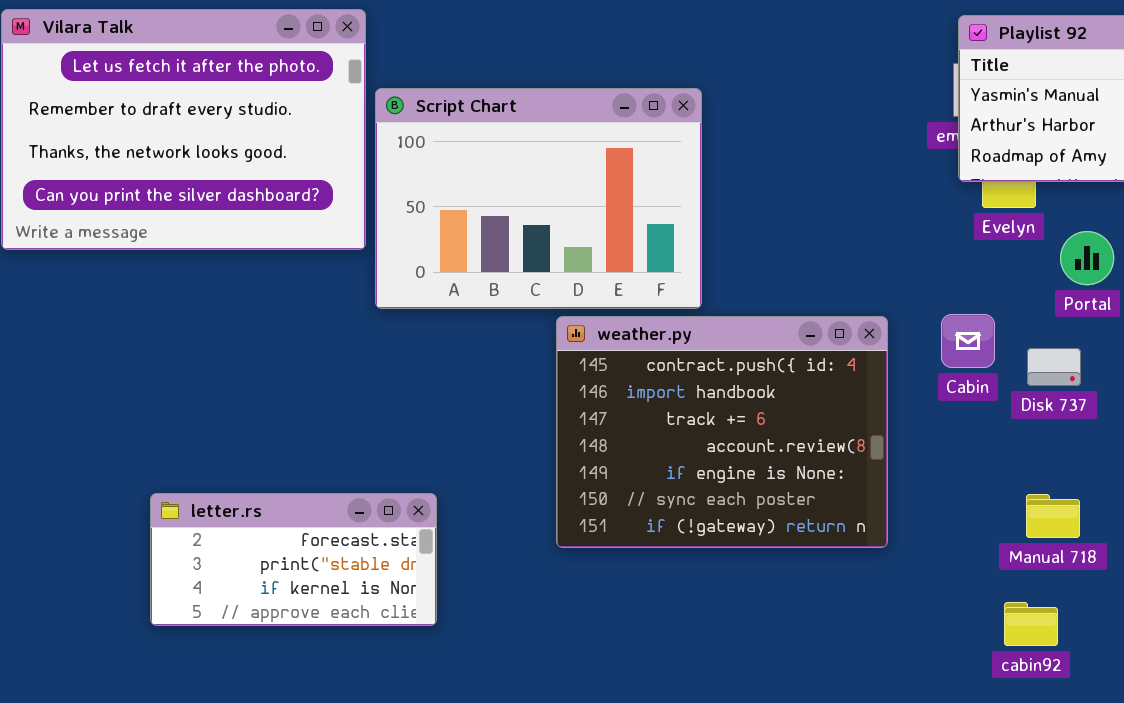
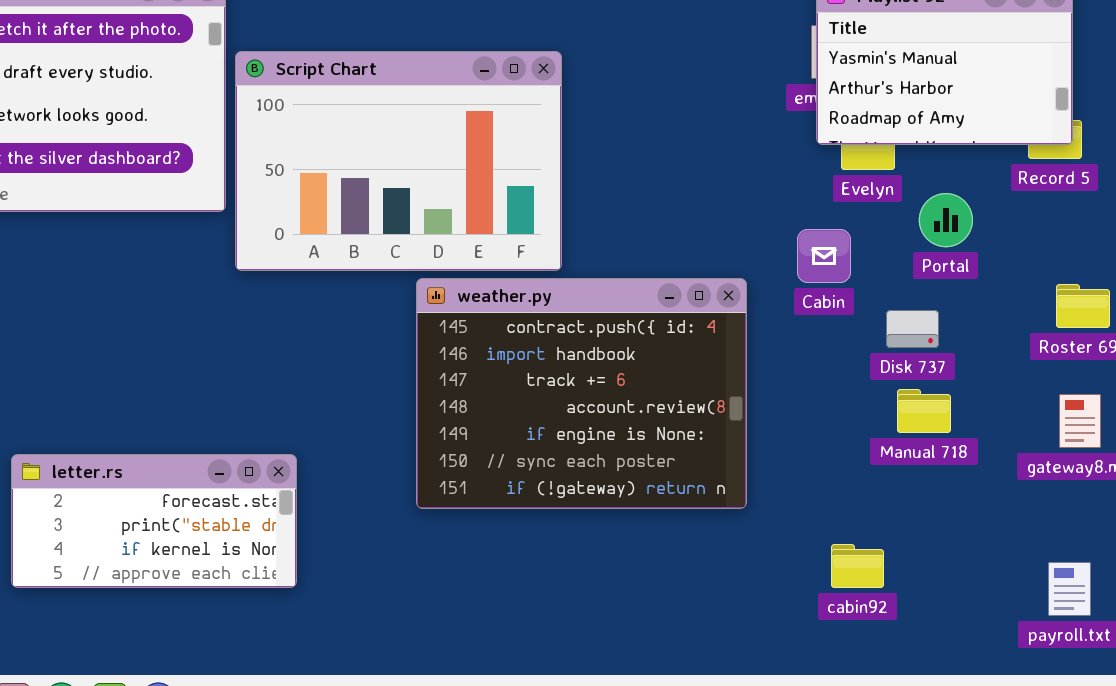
Cabin: [941,314,995,368] -> [797,229,851,283], moved
Manual 718: [1026,494,1080,538] -> [897,389,951,433], moved
cabin92: [1004,602,1058,646] -> [831,544,884,588], moved

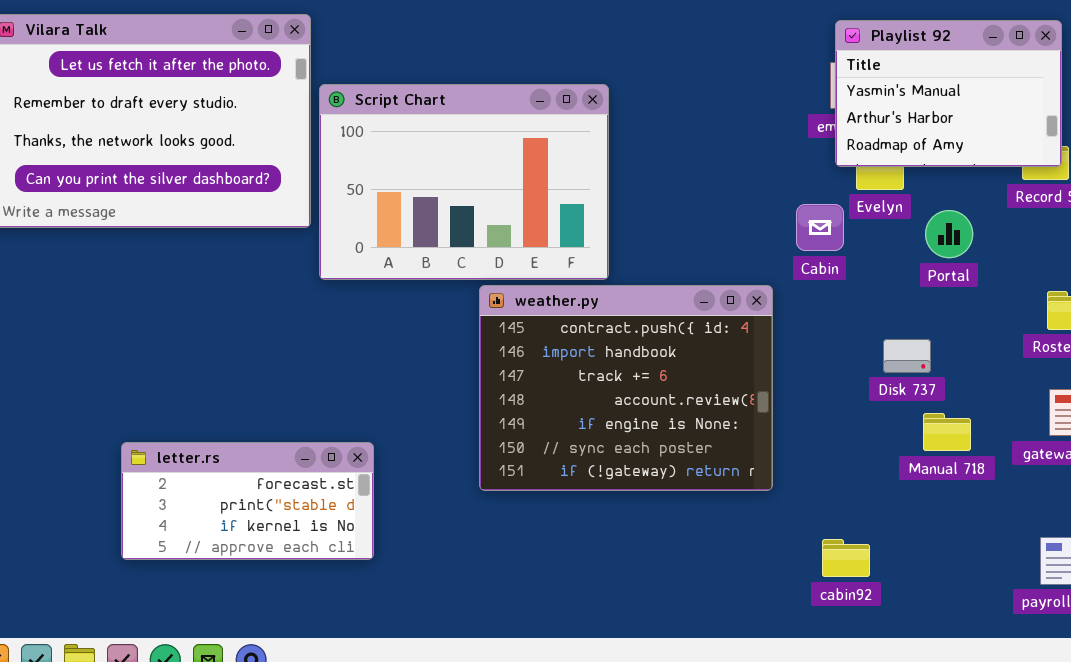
Cabin: [797,229,851,283] -> [796,204,844,251], moved
Disk 737: [886,310,939,348] -> [883,339,931,373], moved
Manual 718: [897,389,951,433] -> [923,413,971,451], moved
cabin92: [831,544,884,588] -> [822,539,870,577], moved

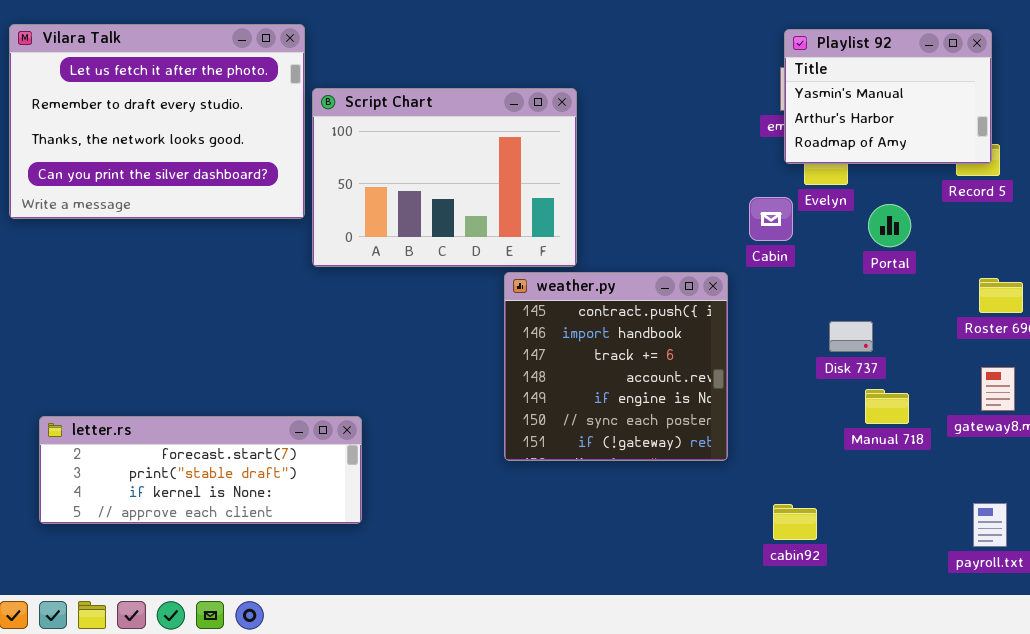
weather.py: [479,285,773,491] -> [504,272,728,461], resized
letter.rs: [121,442,374,560] -> [39,416,362,524], resized

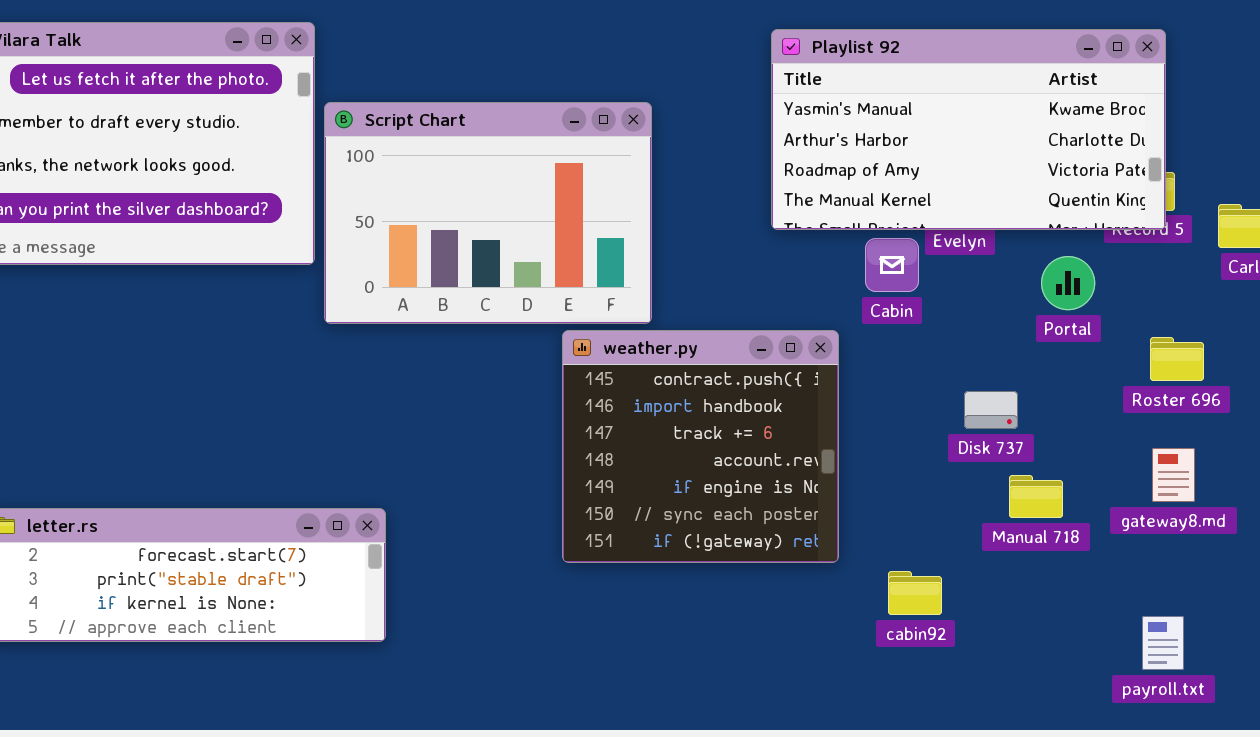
Playlist 92: [784,29,992,164] -> [771,29,1166,230], resized
Portal: [868,204,911,247] -> [1041,256,1095,310], moved
cabin92: [773,504,817,540] -> [888,571,942,615], moved

